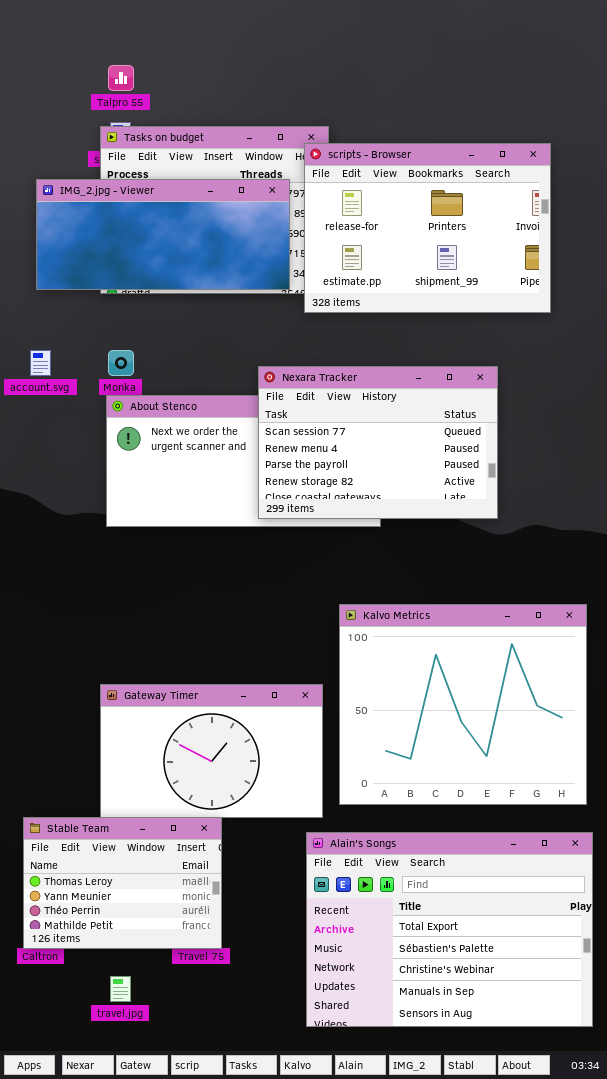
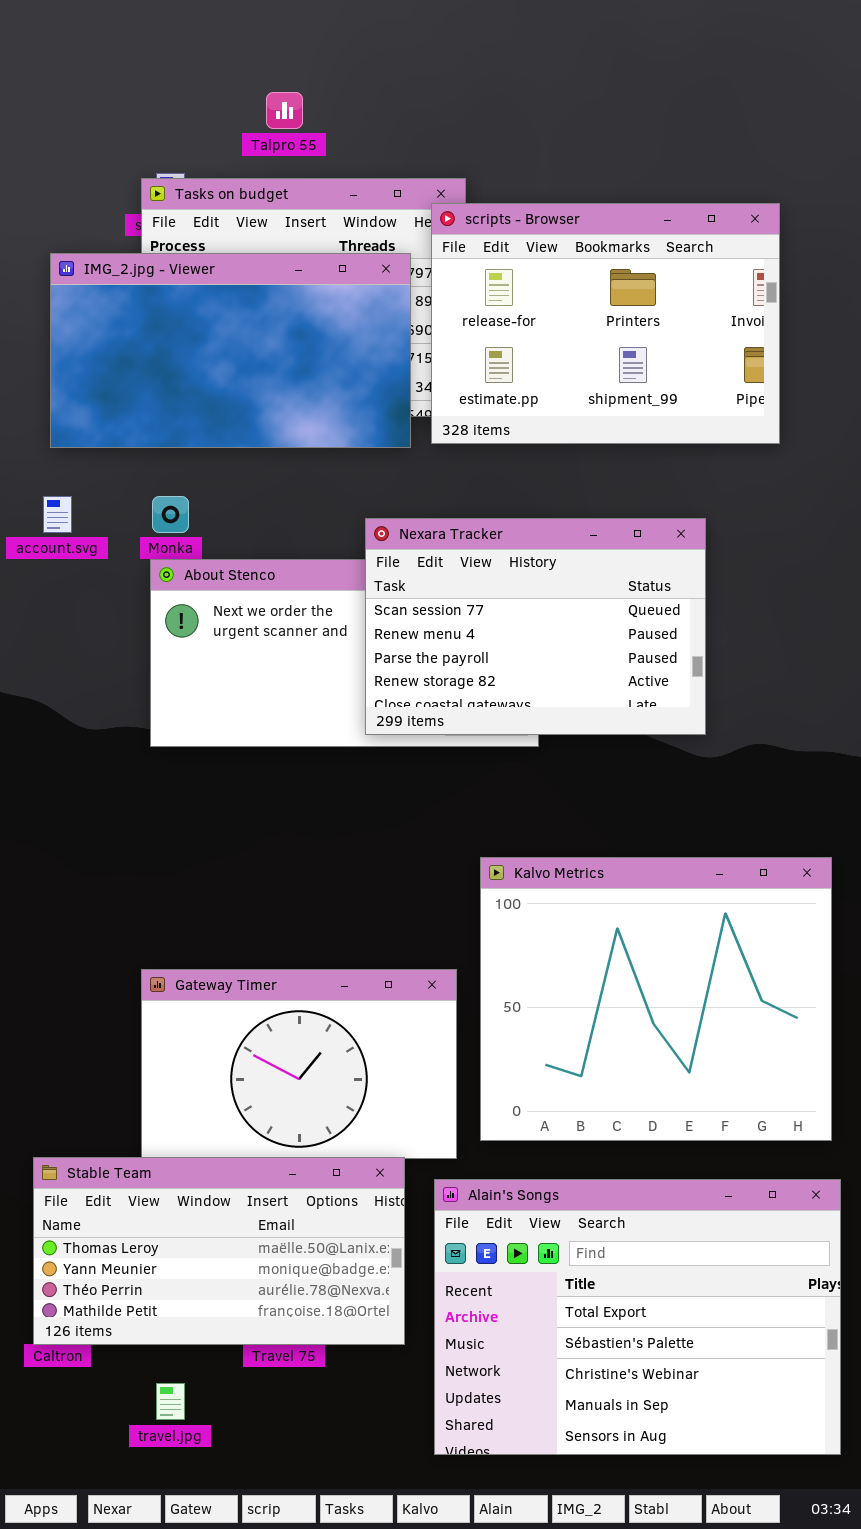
Talpro 55: [108,65,134,91] -> [266,92,303,129], moved
IMG_2.jpg - Viewer: [36,179,290,290] -> [50,253,411,448], resized
Stable Team: [23,817,222,949] -> [33,1157,405,1345], resized

